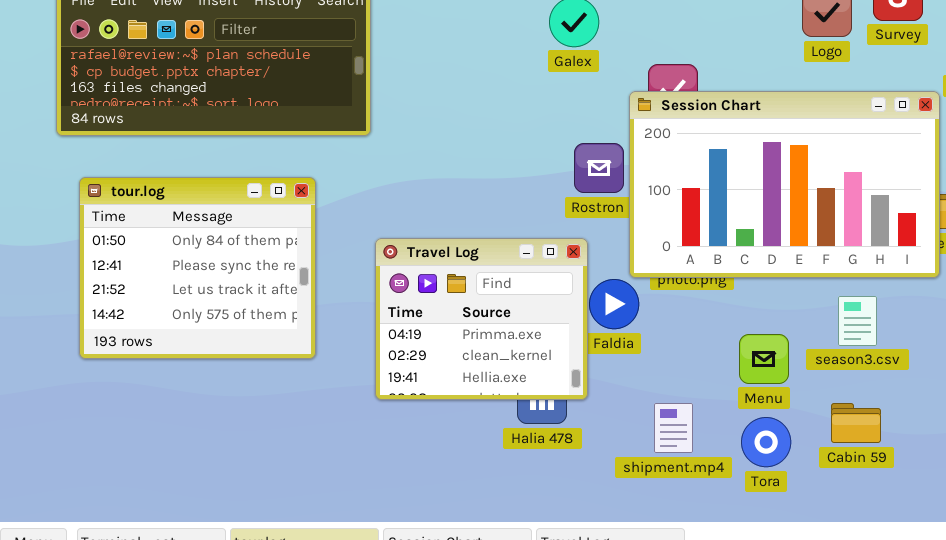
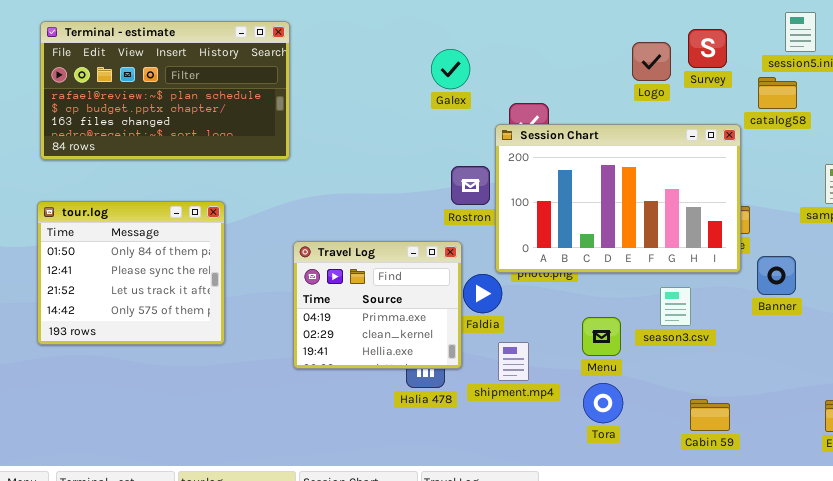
tour.log: [79,177,316,359] -> [37,201,225,345], moved
shipment.mp4: [654,403,693,453] -> [498,342,529,381], moved
Cabin 59: [831,403,881,443] -> [690,399,730,431], moved

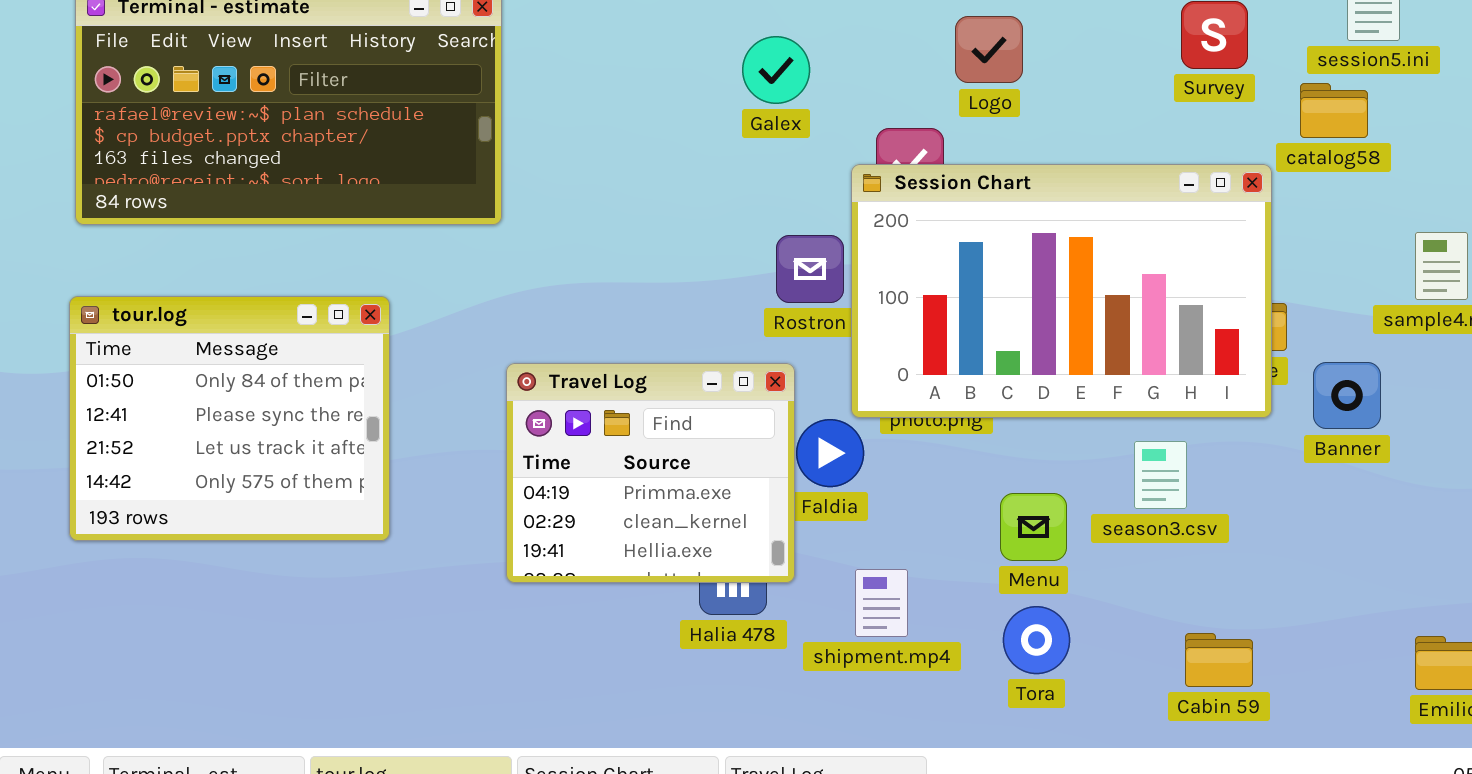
Logo: [632,42,671,81] -> [955,16,1023,83], moved
Banner: [757,256,796,295] -> [1313,362,1381,429], moved
shipment.mp4: [498,342,529,381] -> [855,569,908,637], moved

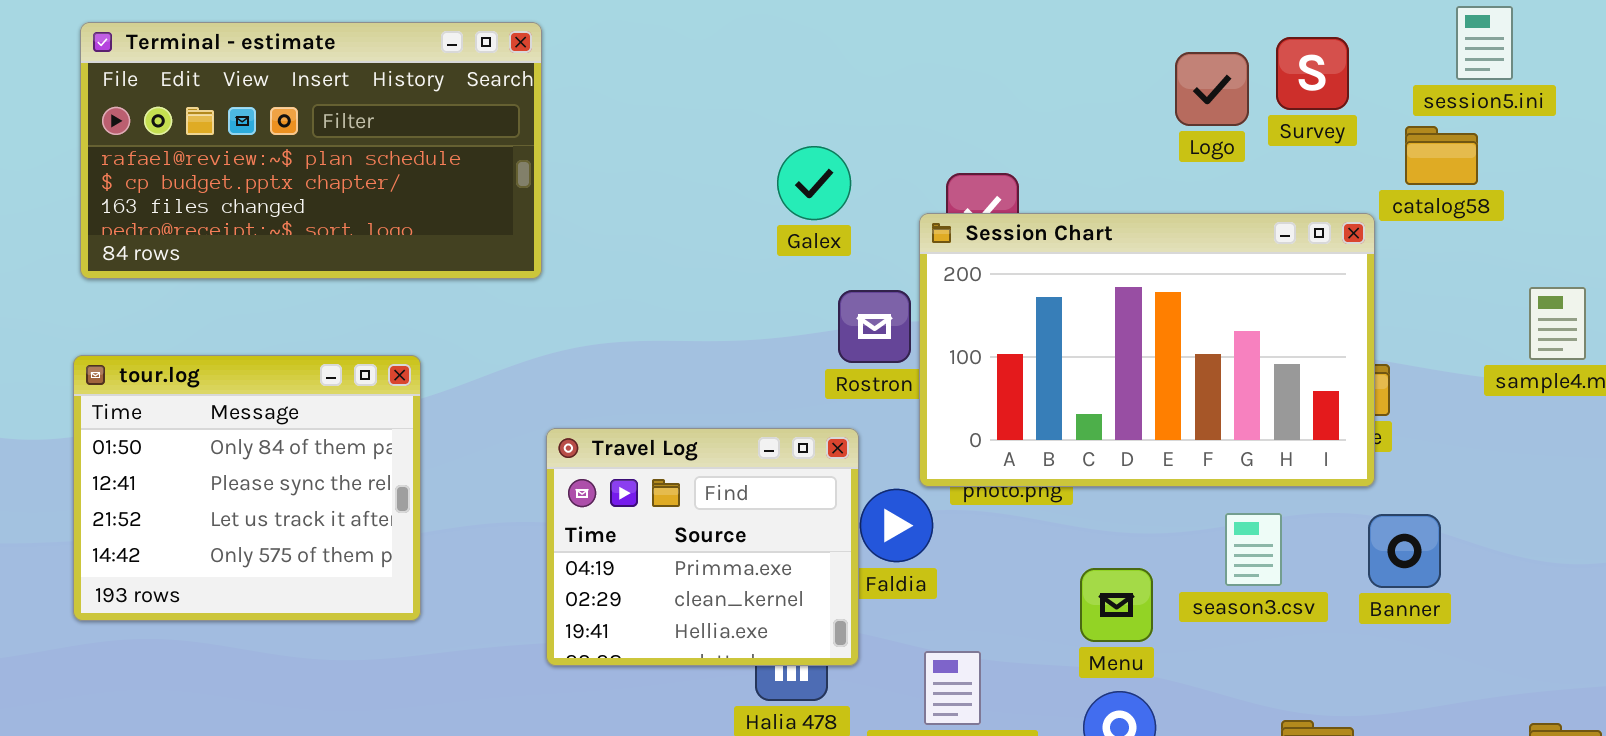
Logo: [955,16,1023,83] -> [1175,52,1249,126], moved
Galex: [742,36,810,104] -> [777,146,851,220], moved
Banner: [1313,362,1381,429] -> [1368,514,1441,588], moved

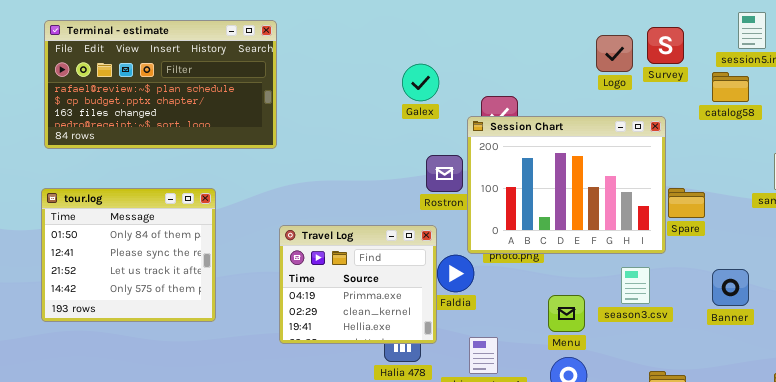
Galex: [777,146,851,220] -> [402,64,439,101], moved
Session Chart: [919,213,1375,487] -> [467,116,666,254], resized
Banner: [1368,514,1441,588] -> [712,269,749,306], moved

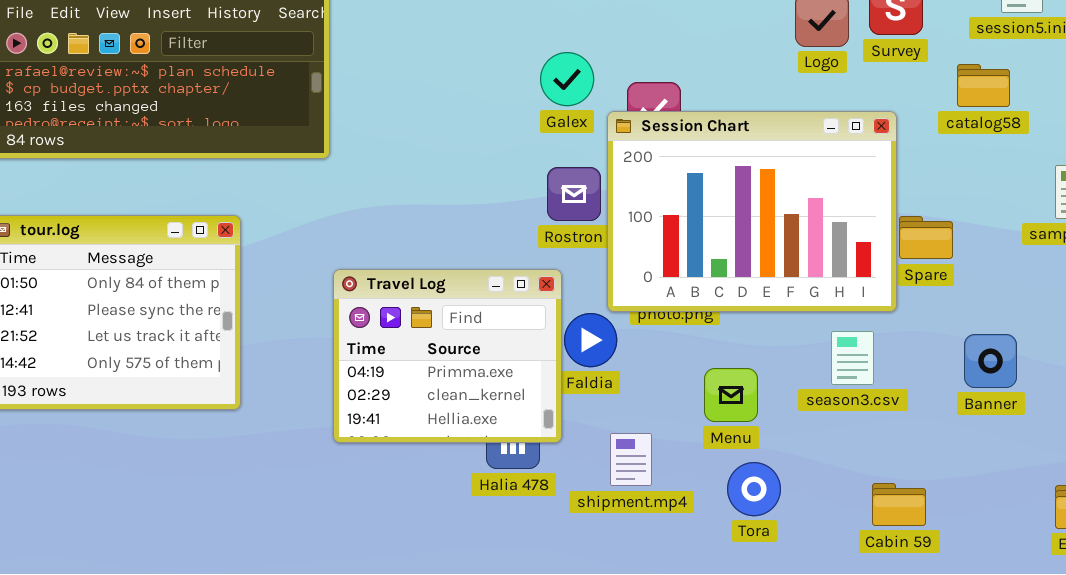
Galex: [402,64,439,101] -> [540,52,594,106], moved
catalog58: [712,72,749,102] -> [957,64,1010,107], moved
Menu: [548,295,585,332] -> [704,368,758,422], moved

